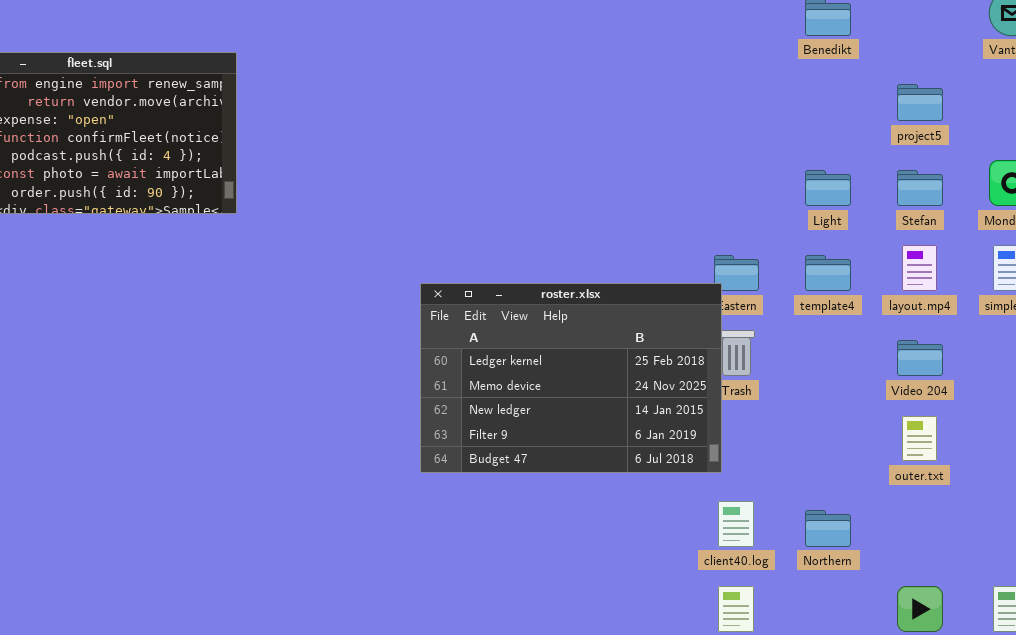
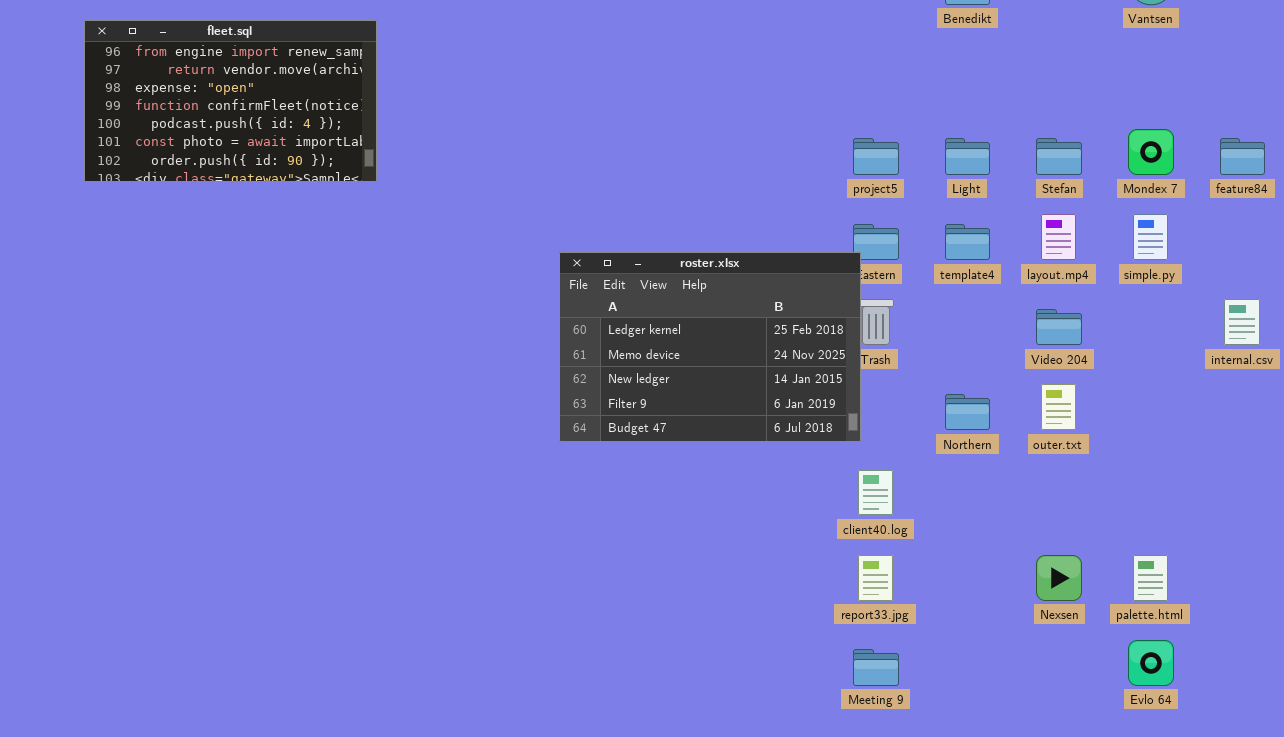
project5: [897,84,943,121] -> [853,138,899,175], moved
Northern: [805,510,851,547] -> [945,394,990,430], moved

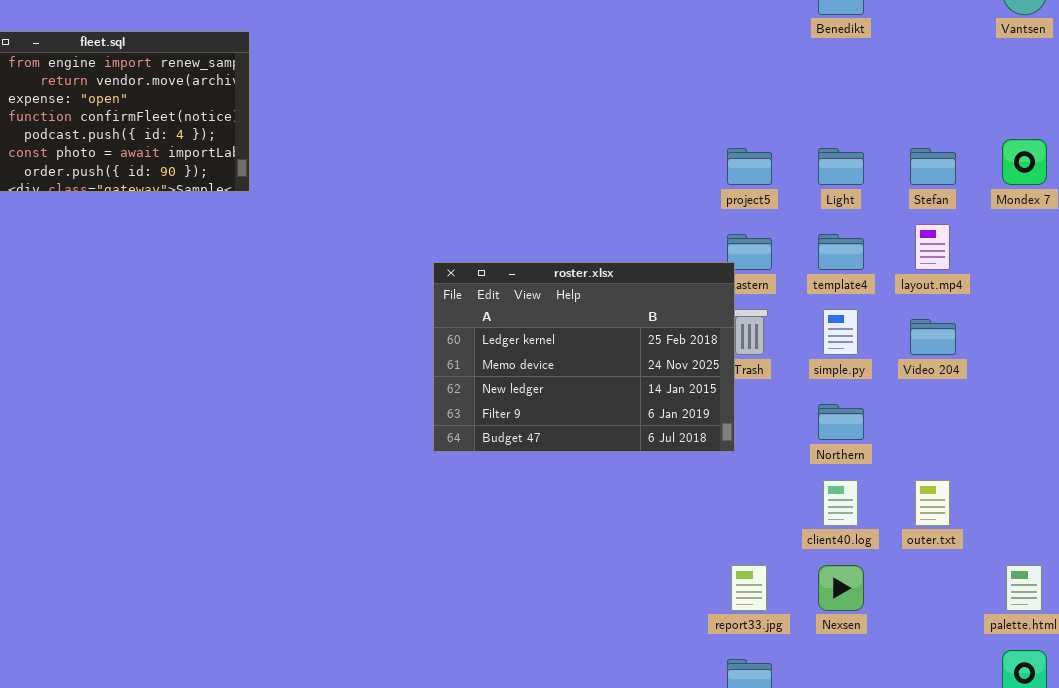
simple.py: [1133,214,1168,260] -> [823,309,858,355], moved
outer.txt: [1041,384,1076,430] -> [915,480,950,526], moved
client40.log: [858,470,893,515] -> [823,480,858,526], moved
Nexsen: [1036,555,1082,601] -> [818,565,864,611], moved

